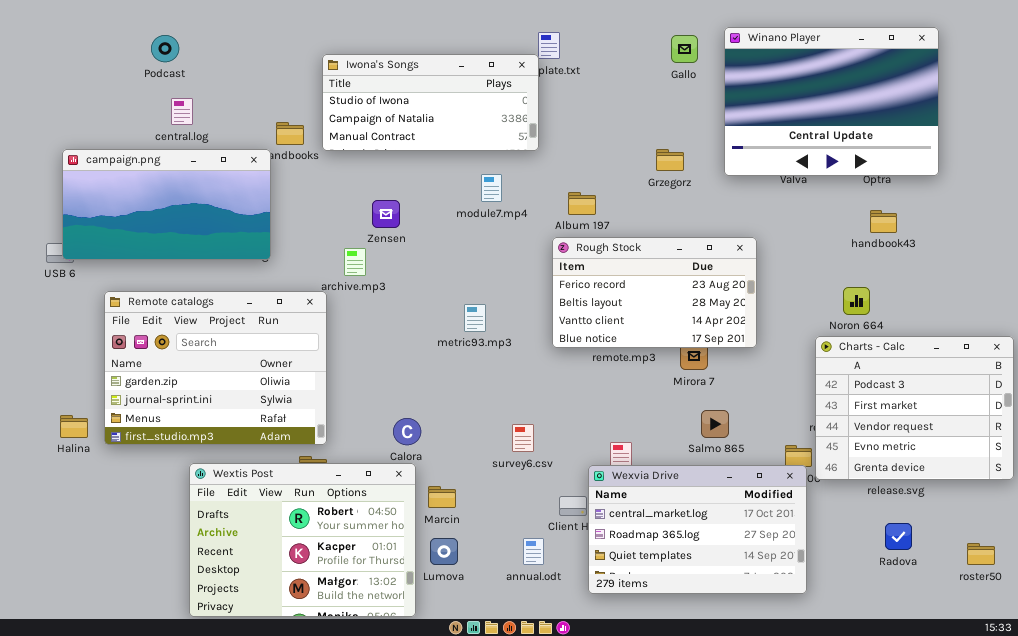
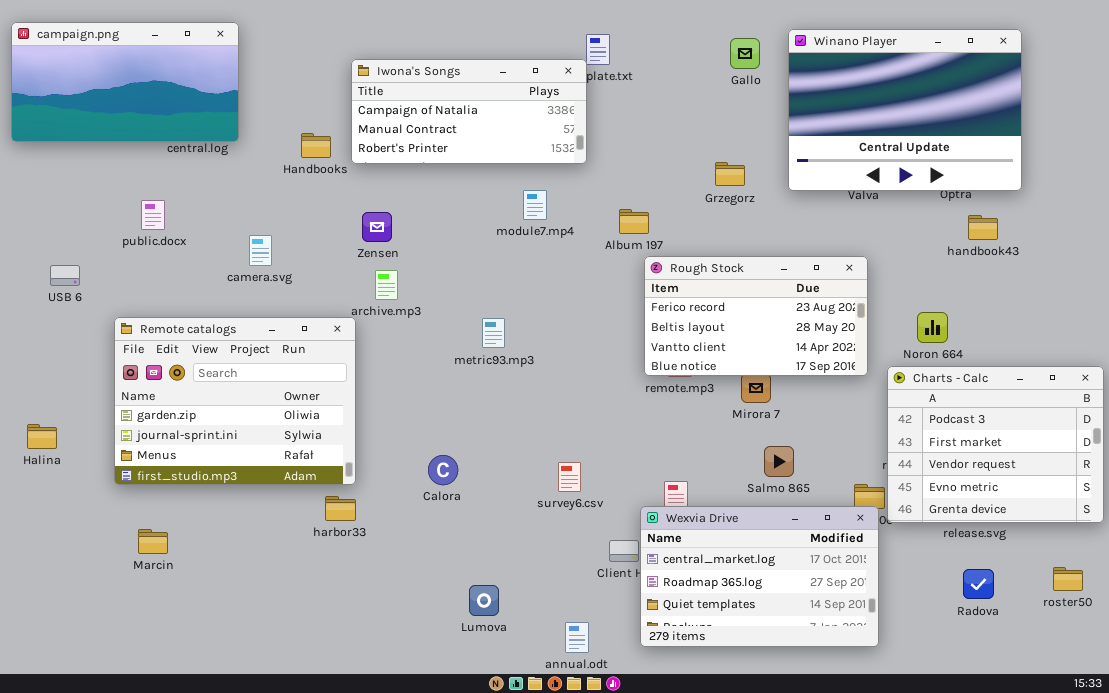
Iwona's Songs: [322,54,539,151] -> [351,59,587,164], scrolled down 1 row
campaign.png: [62,149,271,260] -> [11,22,239,142], moved
Zensen: [372,200,400,228] -> [362,212,392,242], moved
handbook43: [870,210,897,233] -> [968,215,998,240], moved
Rough Stock: [552,237,757,348] -> [644,256,868,376], moved
metric93.mp3: [464,304,486,332] -> [482,318,505,348], moved
Halina: [60,415,88,438] -> [27,424,57,449], moved
Wextis Post: [189,463,416,617] -> none, closed
Marcin: [428,486,456,508] -> [138,529,168,554], moved
annual.odt: [523,538,544,565] -> [565,622,589,653], moved
roster50: [967,543,995,565] -> [1053,567,1083,591], moved

